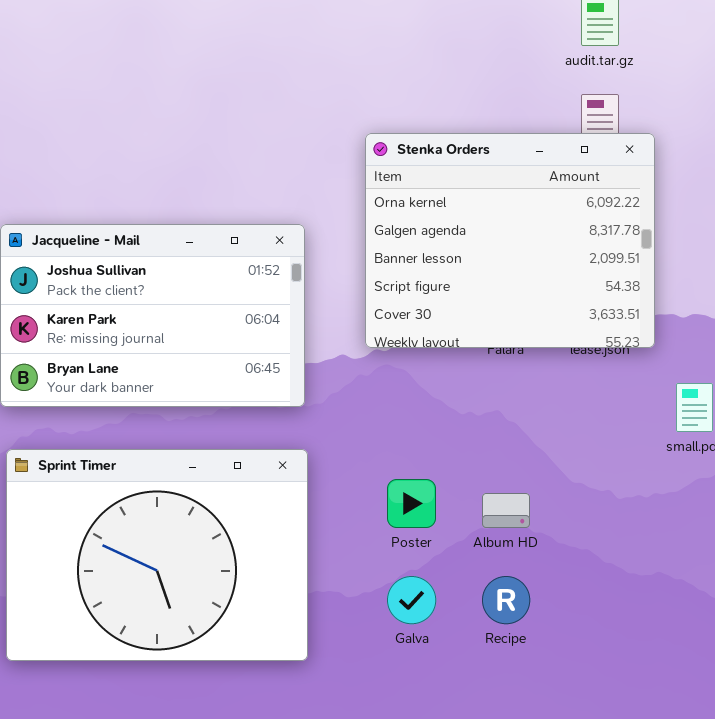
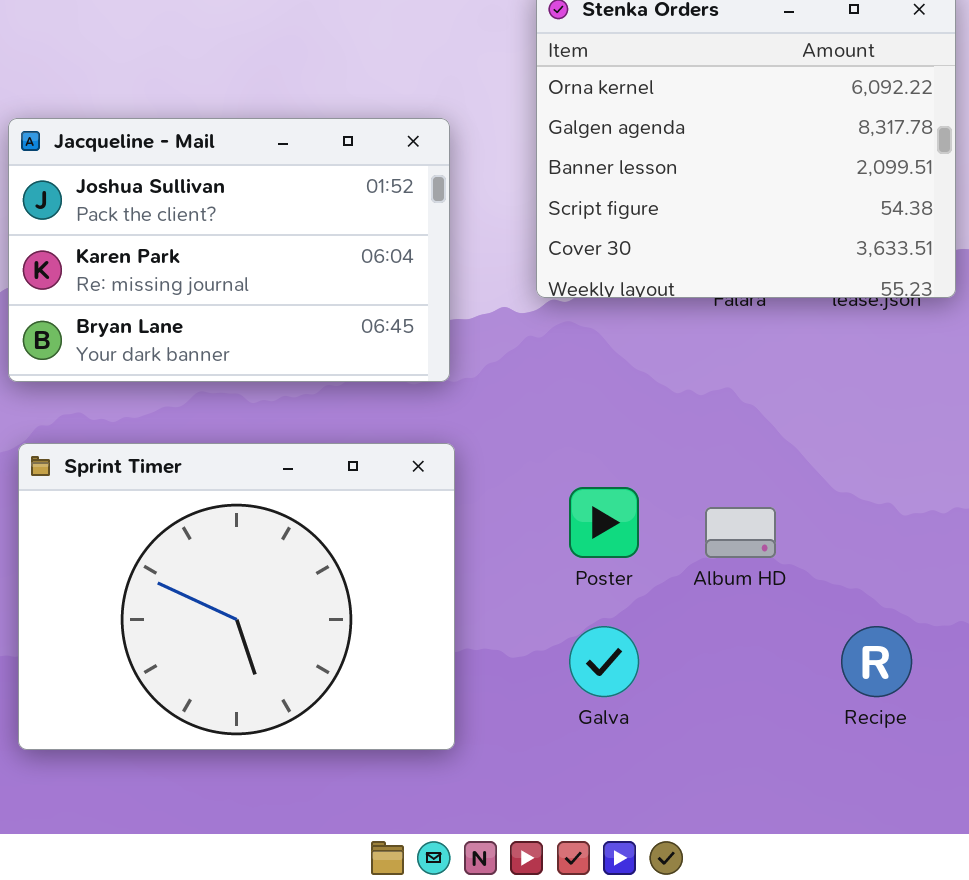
Recipe: [482,576,530,624] -> [841,626,912,697], moved

